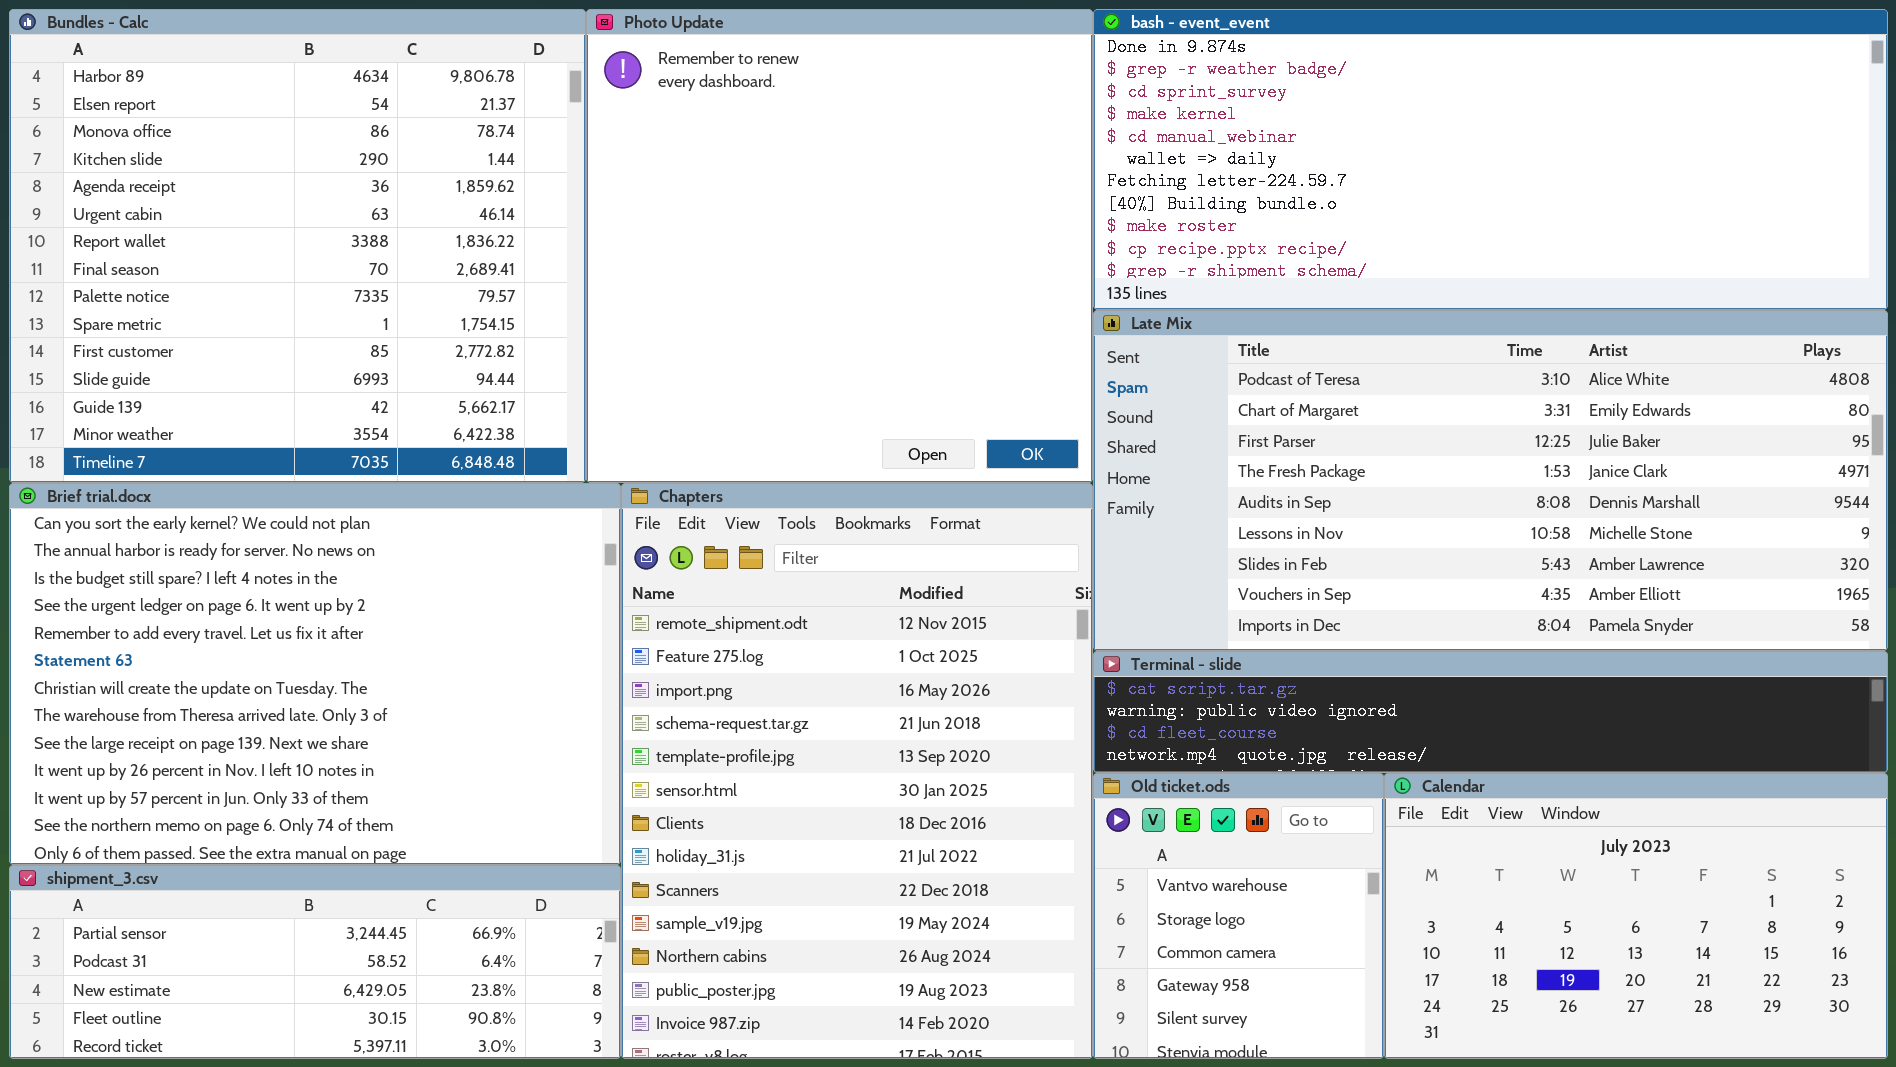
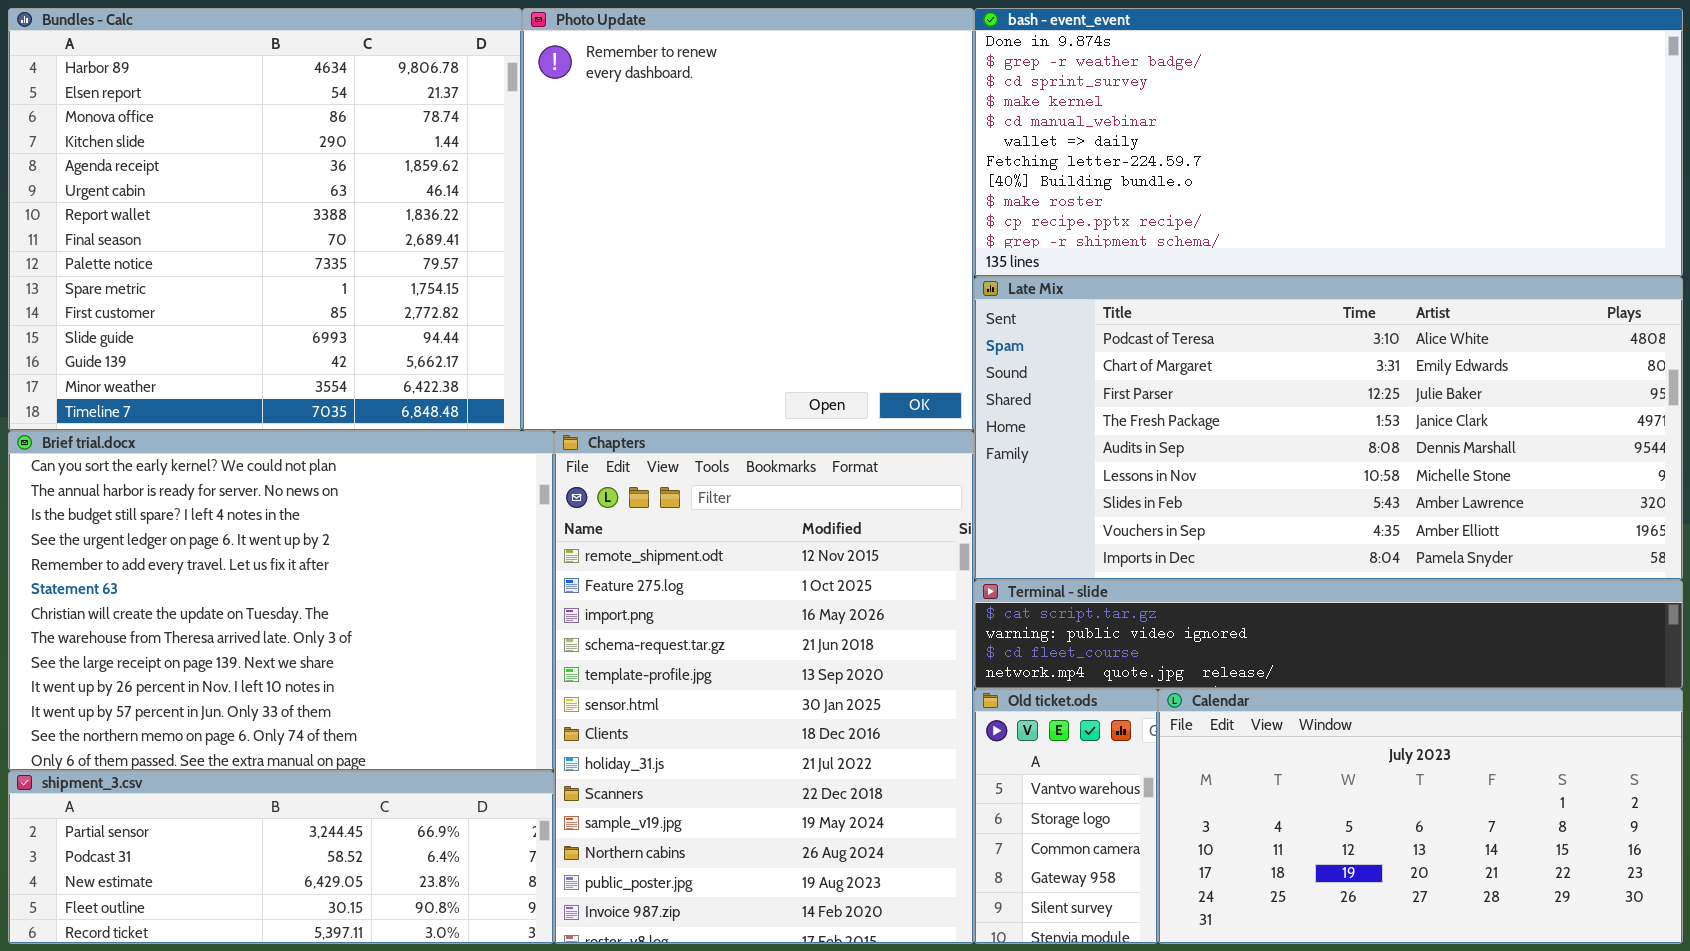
Old ticket.ods: [1093,773,1384,1059] -> [974,689,1158,944], resized
Calendar: [1384,773,1888,1059] -> [1158,689,1683,944], resized

